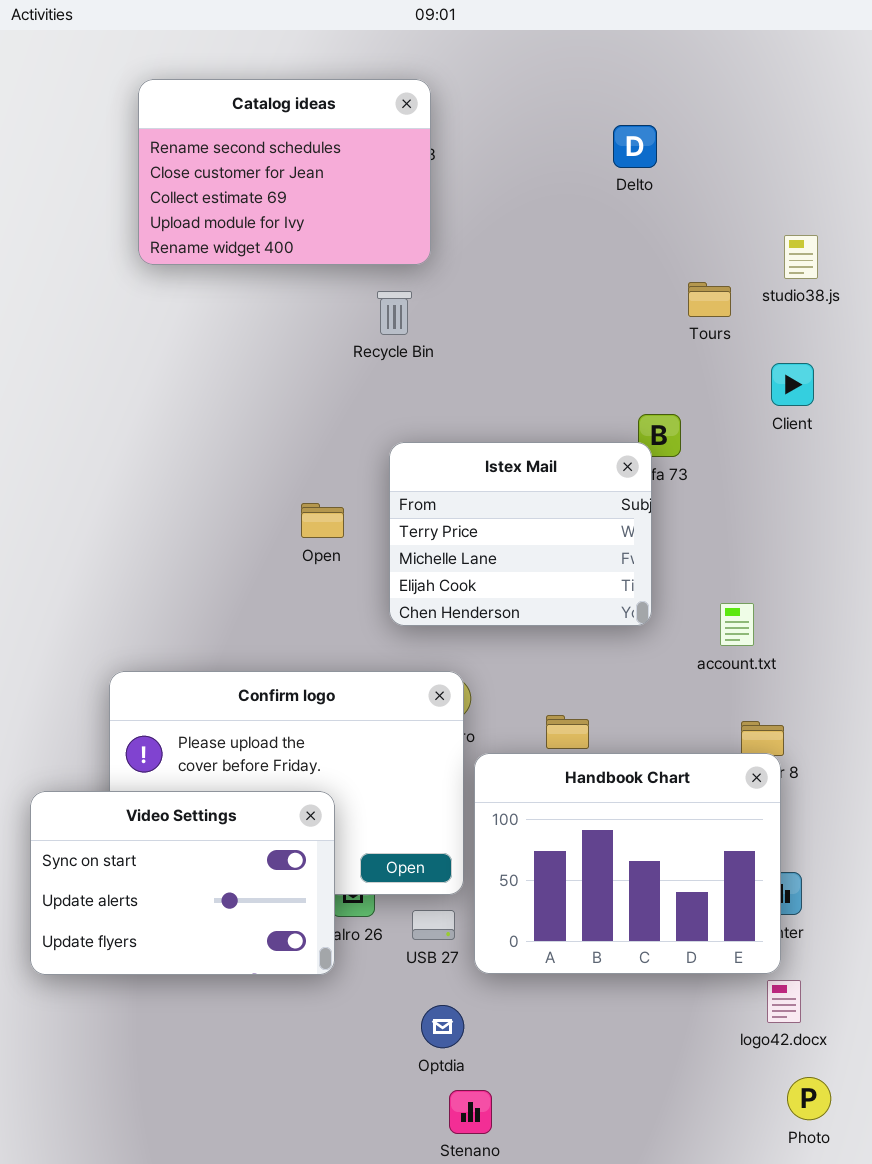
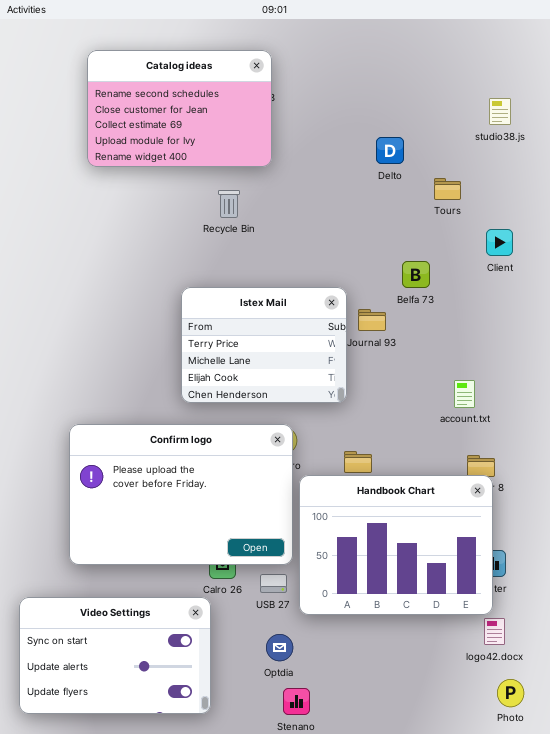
Delto: [613,125,657,168] -> [376,137,404,164], moved
studio38.js: [784,235,818,279] -> [489,98,511,125], moved
Recycle Bin: [377,291,412,335] -> [218,190,240,218], moved
Istex Mail: [389,442,652,626] -> [181,287,347,403], moved
Video Settings: [30,791,335,975] -> [19,597,211,714], moved

